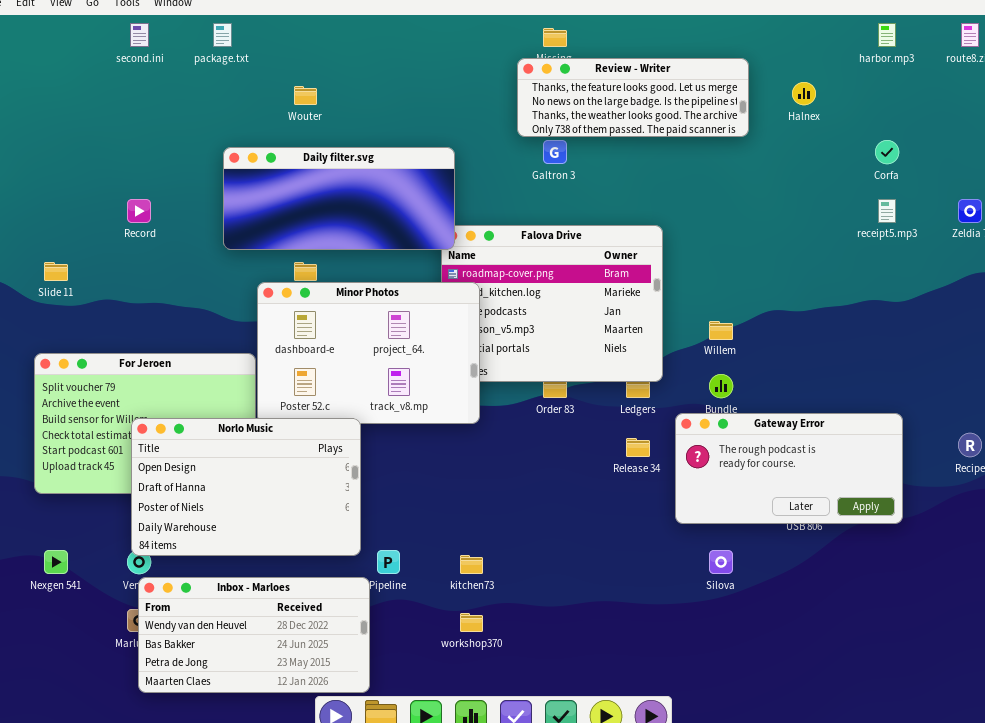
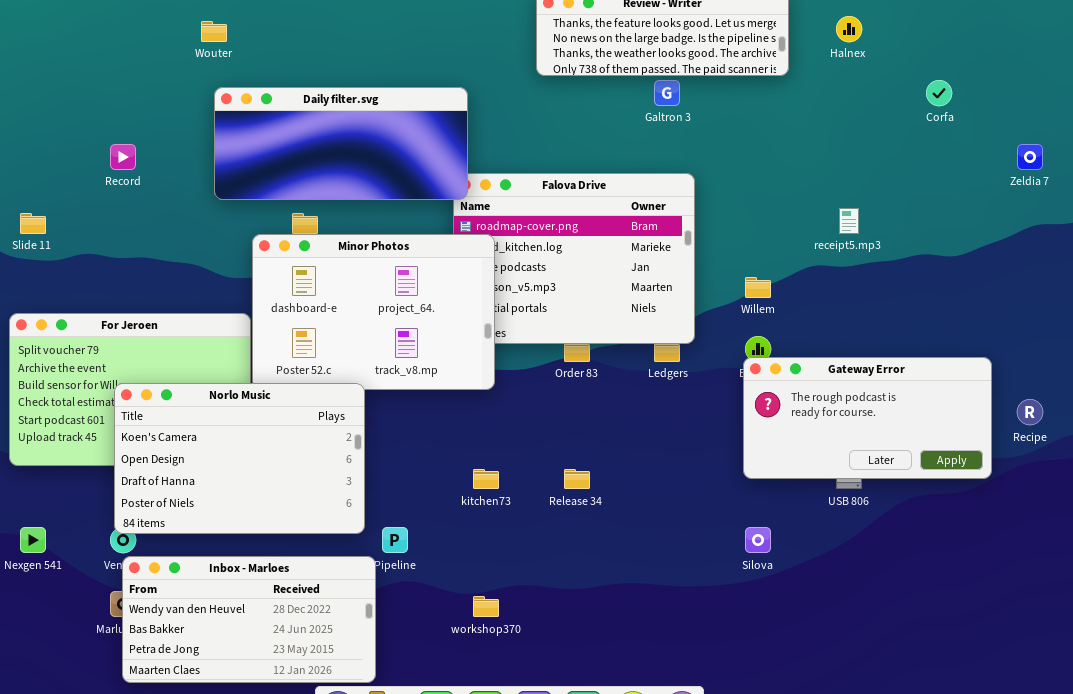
Wouter: [294,86,317,105] -> [201,21,227,42], moved
Galtron 3: [543,140,567,164] -> [654,80,680,106], moved
receipt5.mp3: [878,199,896,223] -> [839,208,859,234], moved
Gateway Error: [675,413,903,524] -> [743,357,992,479], moved
Norlo Music: [131,418,361,556] -> [114,383,365,534], scrolled up 1 row
Release 34: [626,438,650,457] -> [564,469,590,489], moved
kitchen73: [460,555,483,574] -> [473,469,499,489], moved

